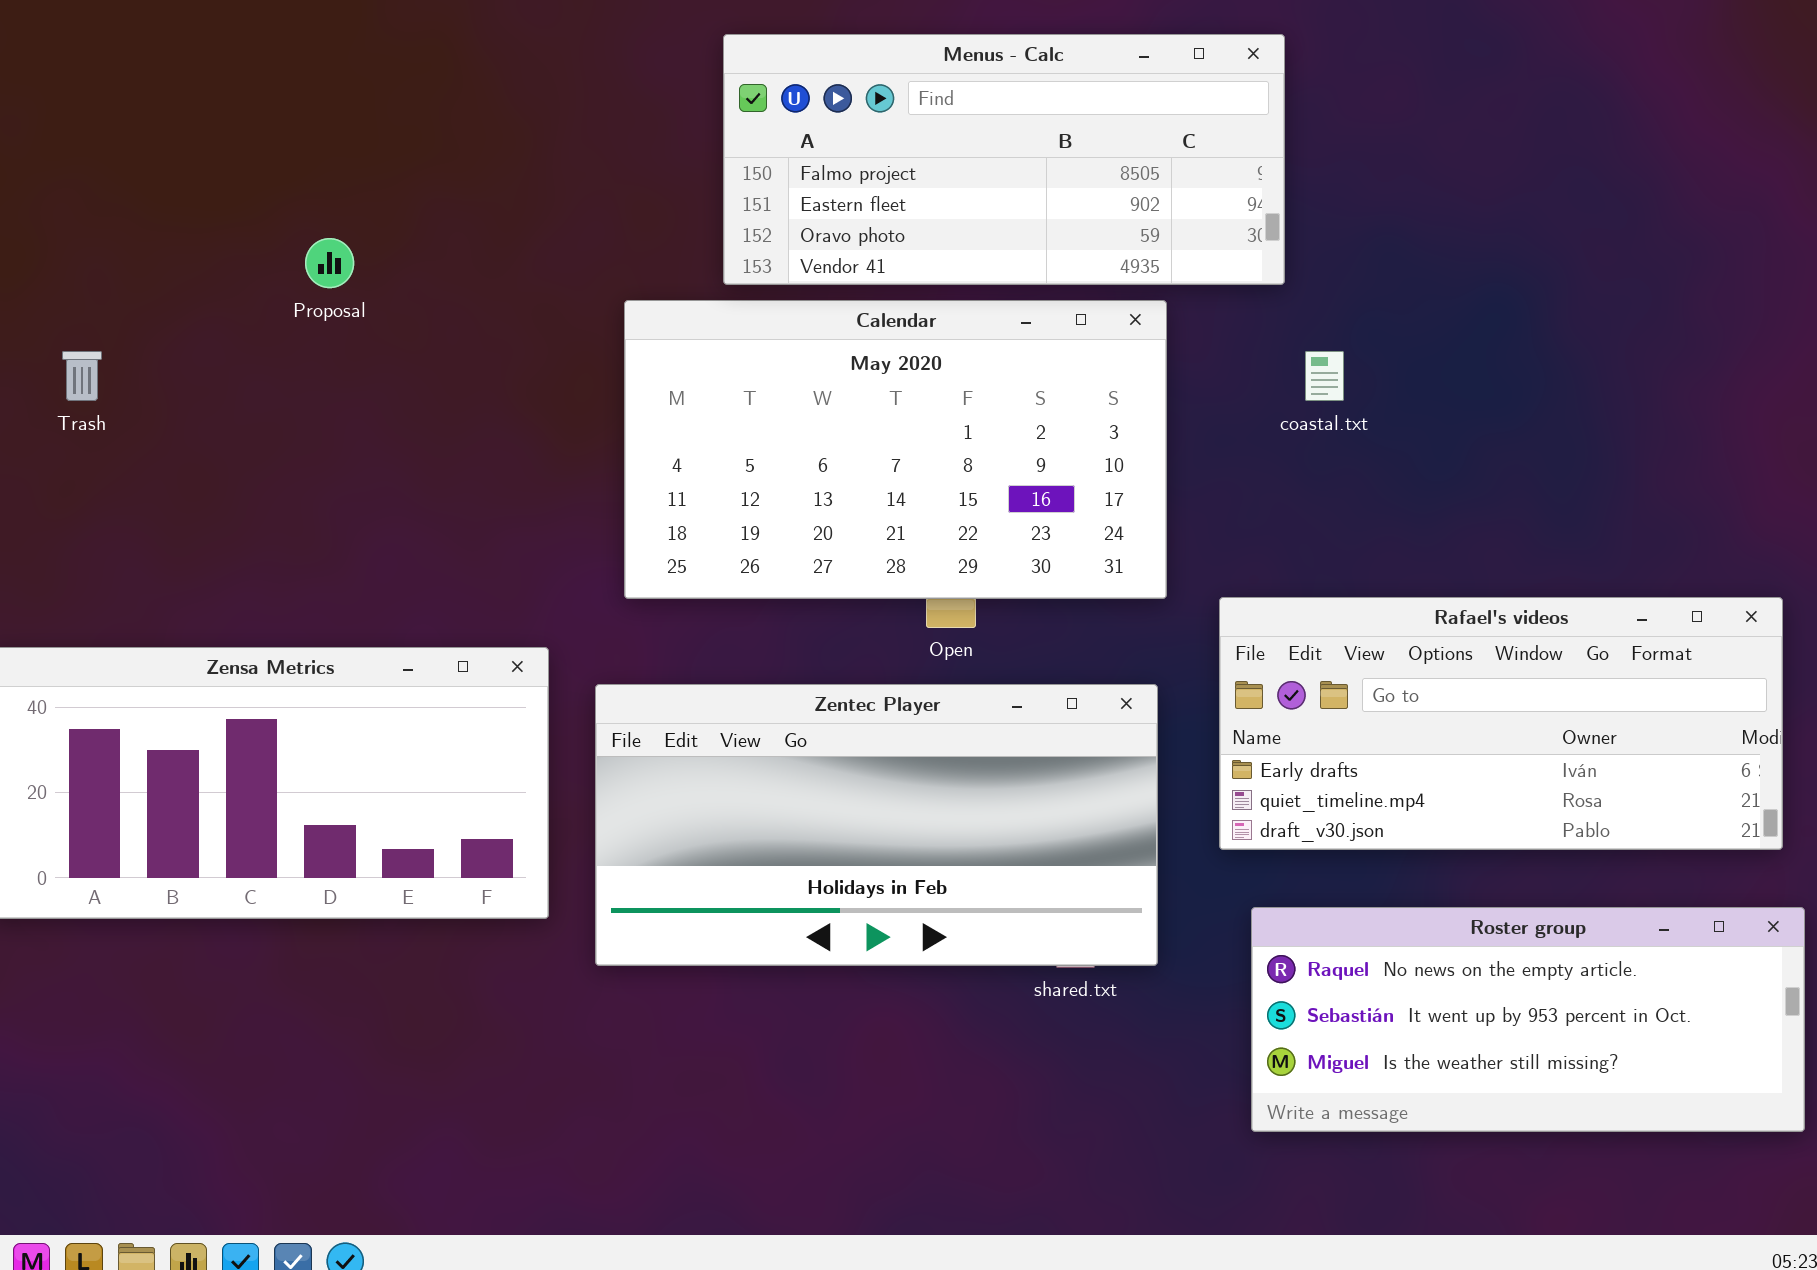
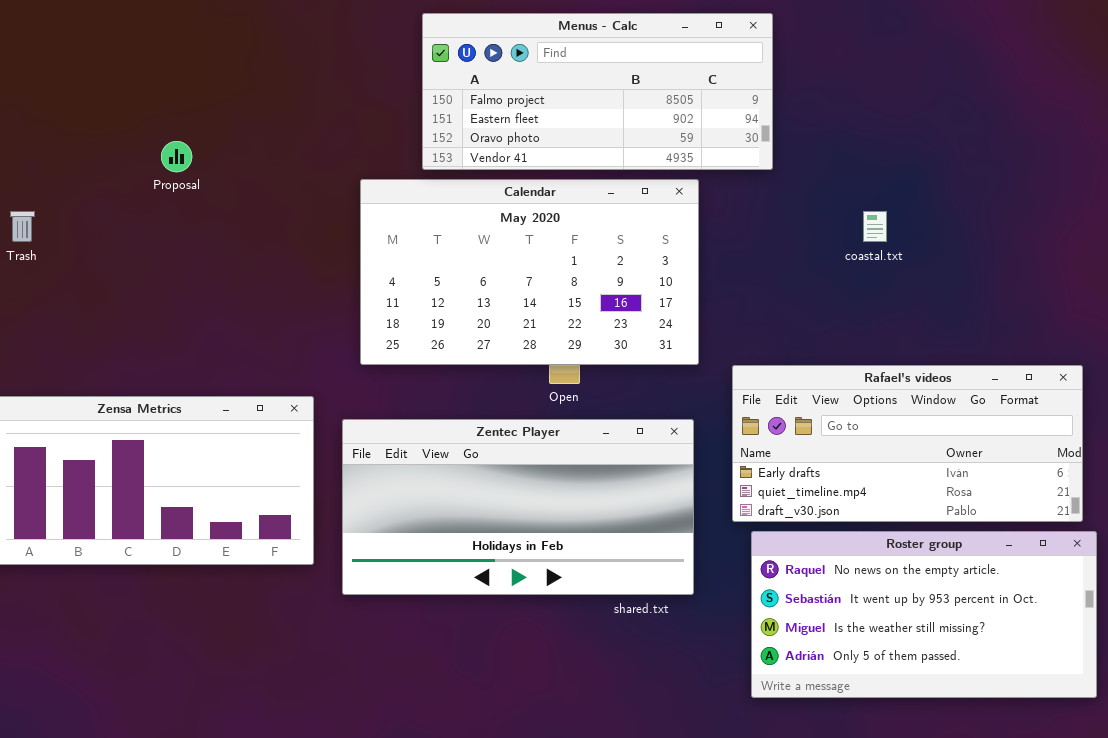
coastal.txt: [1305,351,1344,401] -> [863,211,887,242], moved
Roster group: [1251,907,1805,1132] -> [751,531,1097,698], resized

